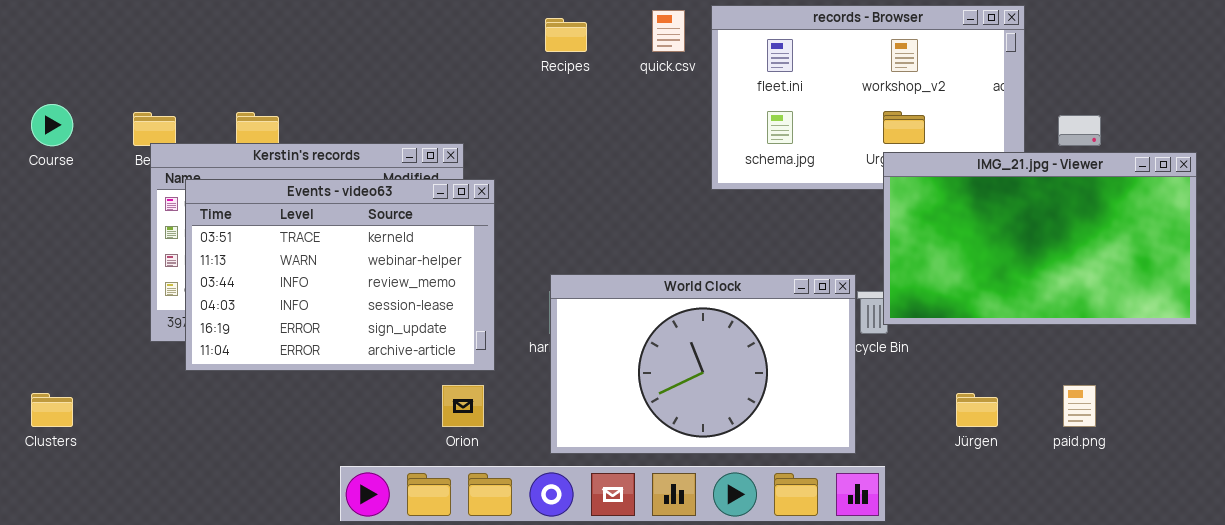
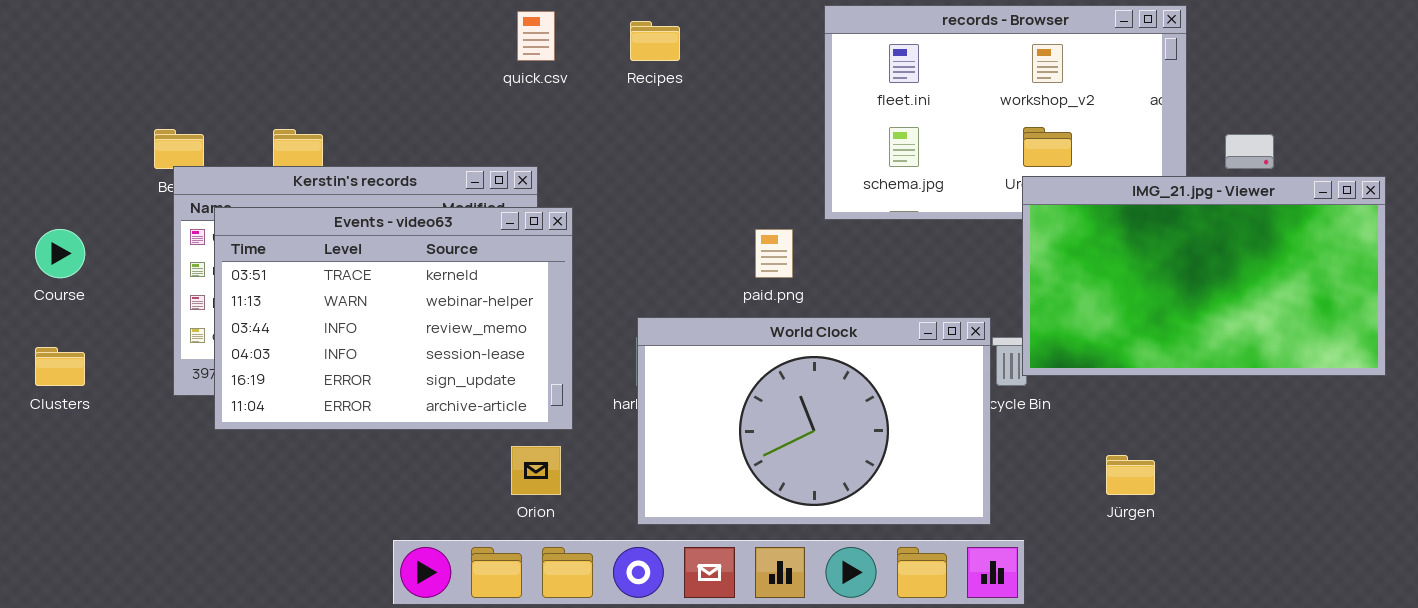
quick.csv: [652,10,685,52] -> [517,11,555,61], moved
Course: [31,104,73,146] -> [35,229,85,278], moved
paid.png: [1063,385,1096,427] -> [755,229,793,278], moved
Clusters: [31,393,73,427] -> [35,347,85,386], moved

